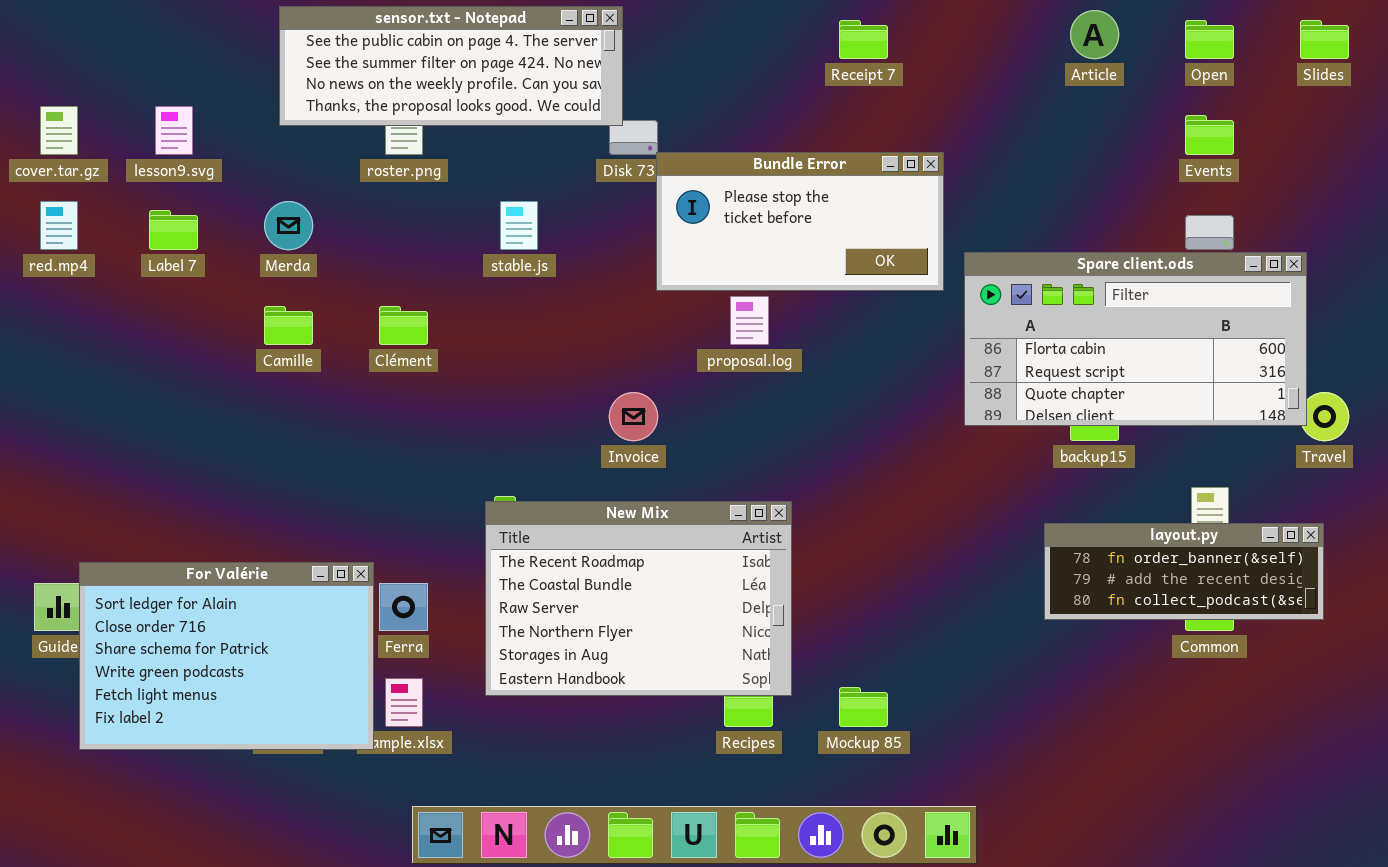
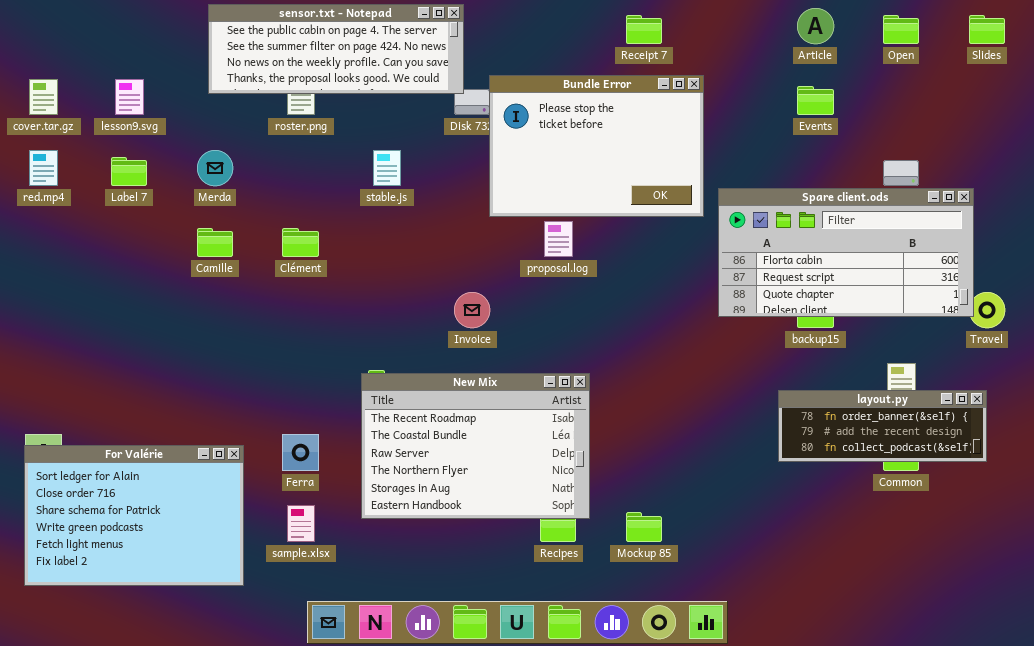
Events: [1185,115,1234,155] -> [797,86,834,115], moved
Bundle Error: [656,152,944,291] -> [489,75,704,217], resized
For Valérie: [79,562,374,750] -> [24,445,244,586], moved

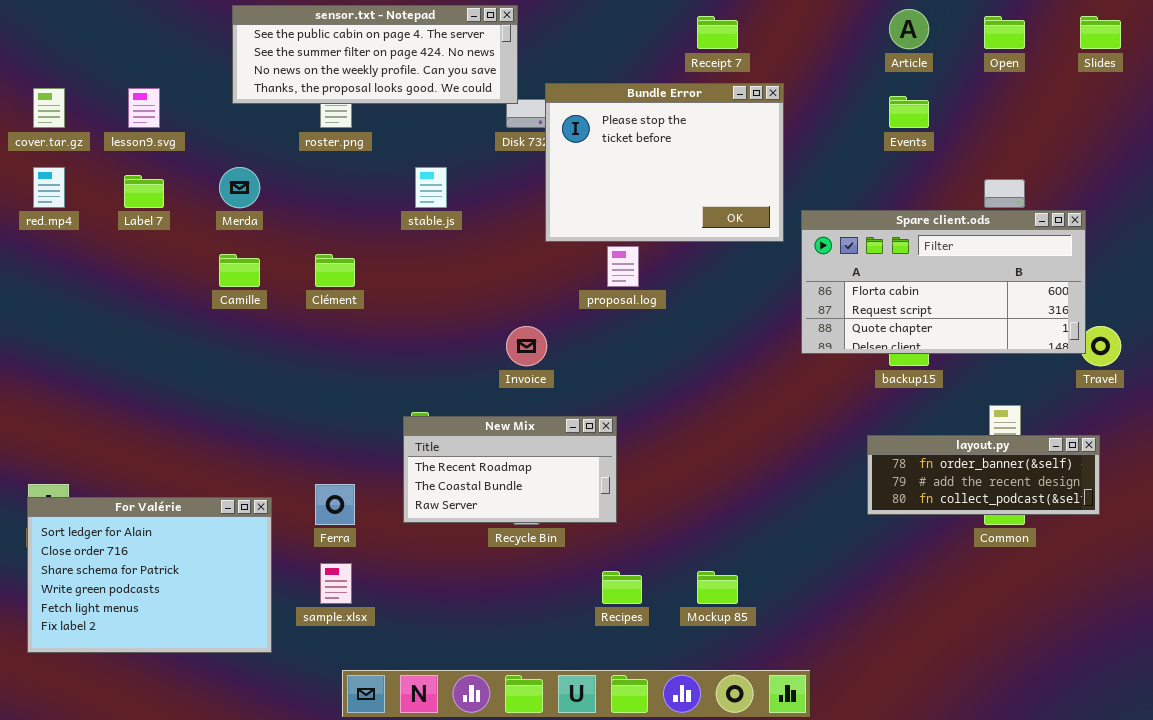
New Mix: [361,373,590,519] -> [403,416,617,523], resized

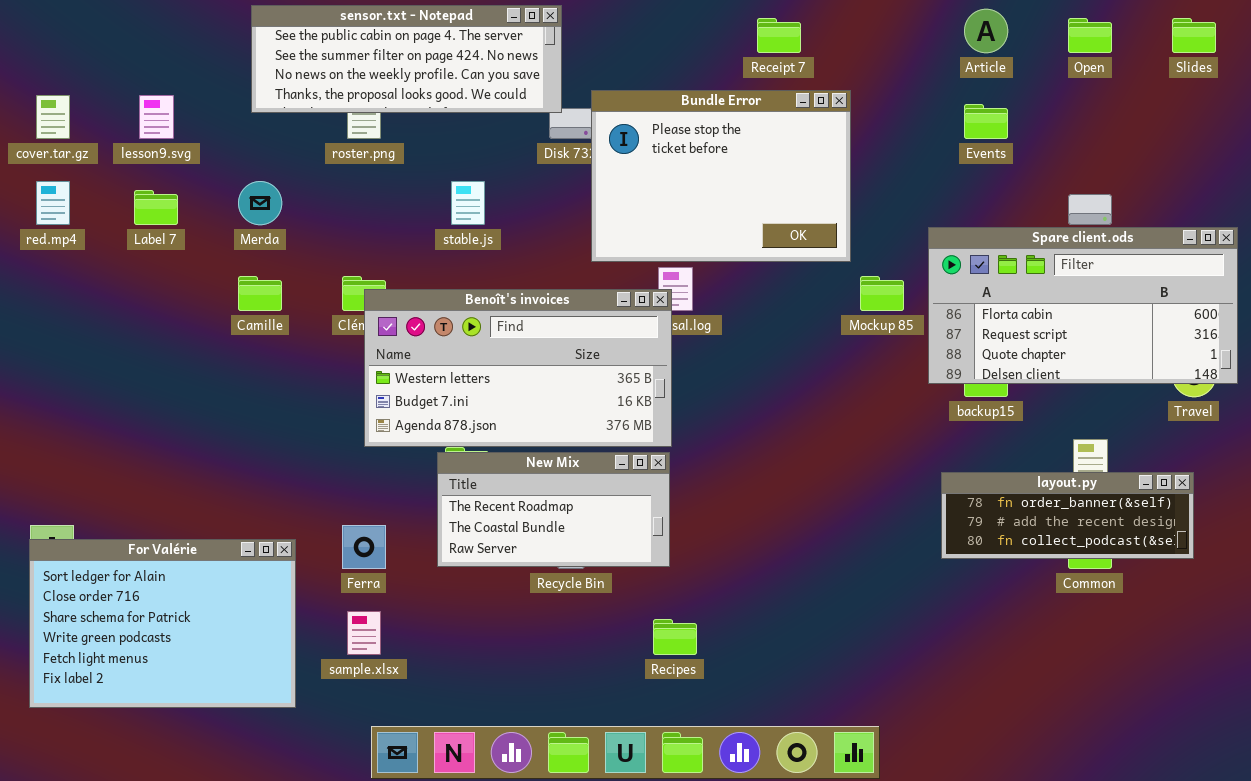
Spare client.ods: [801,210,1086,354] -> [928,227,1238,384], moved
Benoît's invoices: none -> [364,289,672,447], opened
Mockup 85: [697,571,738,604] -> [860,276,904,311], moved

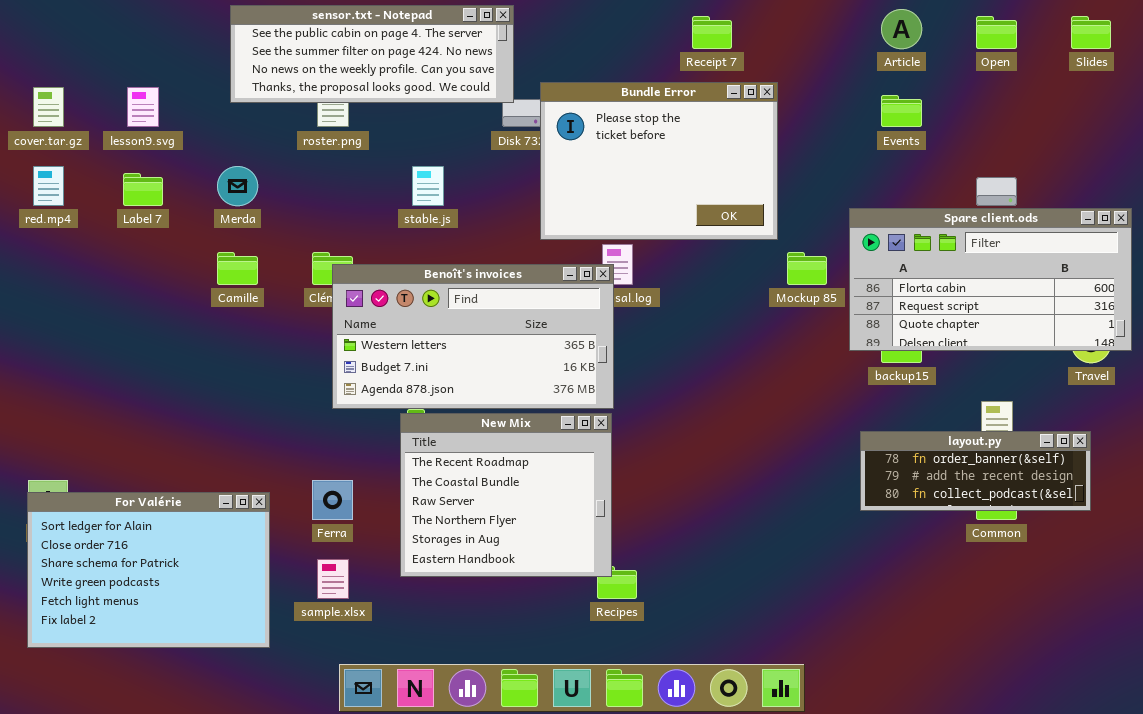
New Mix: [437,452,670,567] -> [400,413,612,577], resized

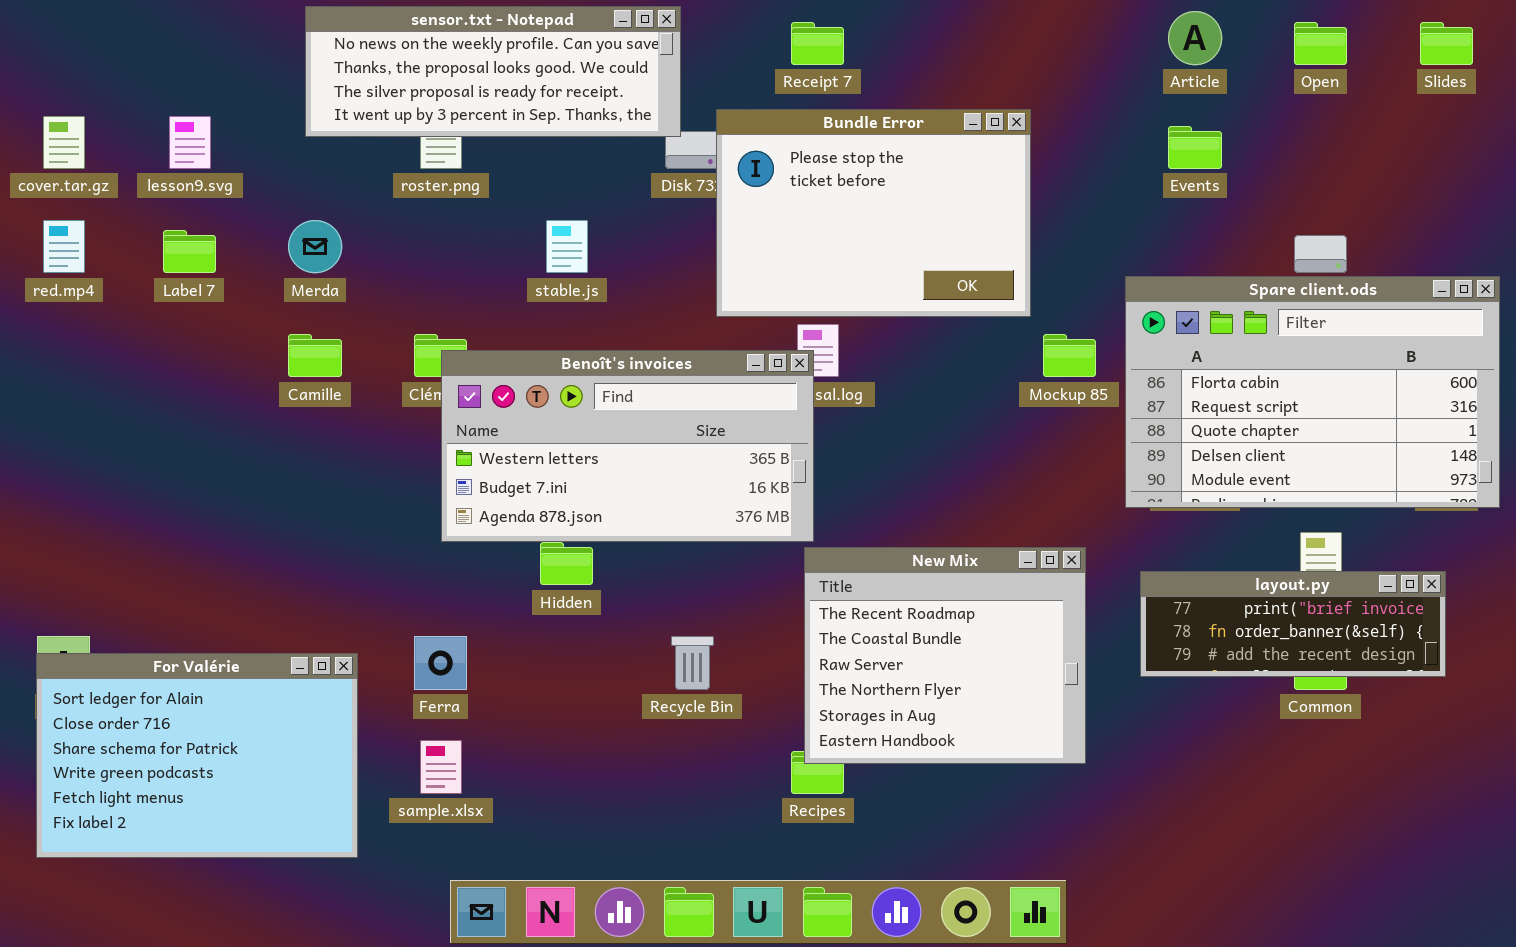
sensor.txt - Notepad: [230,5,514,103] -> [305,6,681,137], scrolled down 2 rows
Receipt 7: [692,16,732,49] -> [791,22,844,65], moved
Spare client.ods: [849,208,1132,351] -> [1125,276,1500,508], resized
New Mix: [400,413,612,577] -> [804,547,1086,764], moved
layout.py: [860,431,1091,511] -> [1140,571,1446,677], scrolled up 1 row

